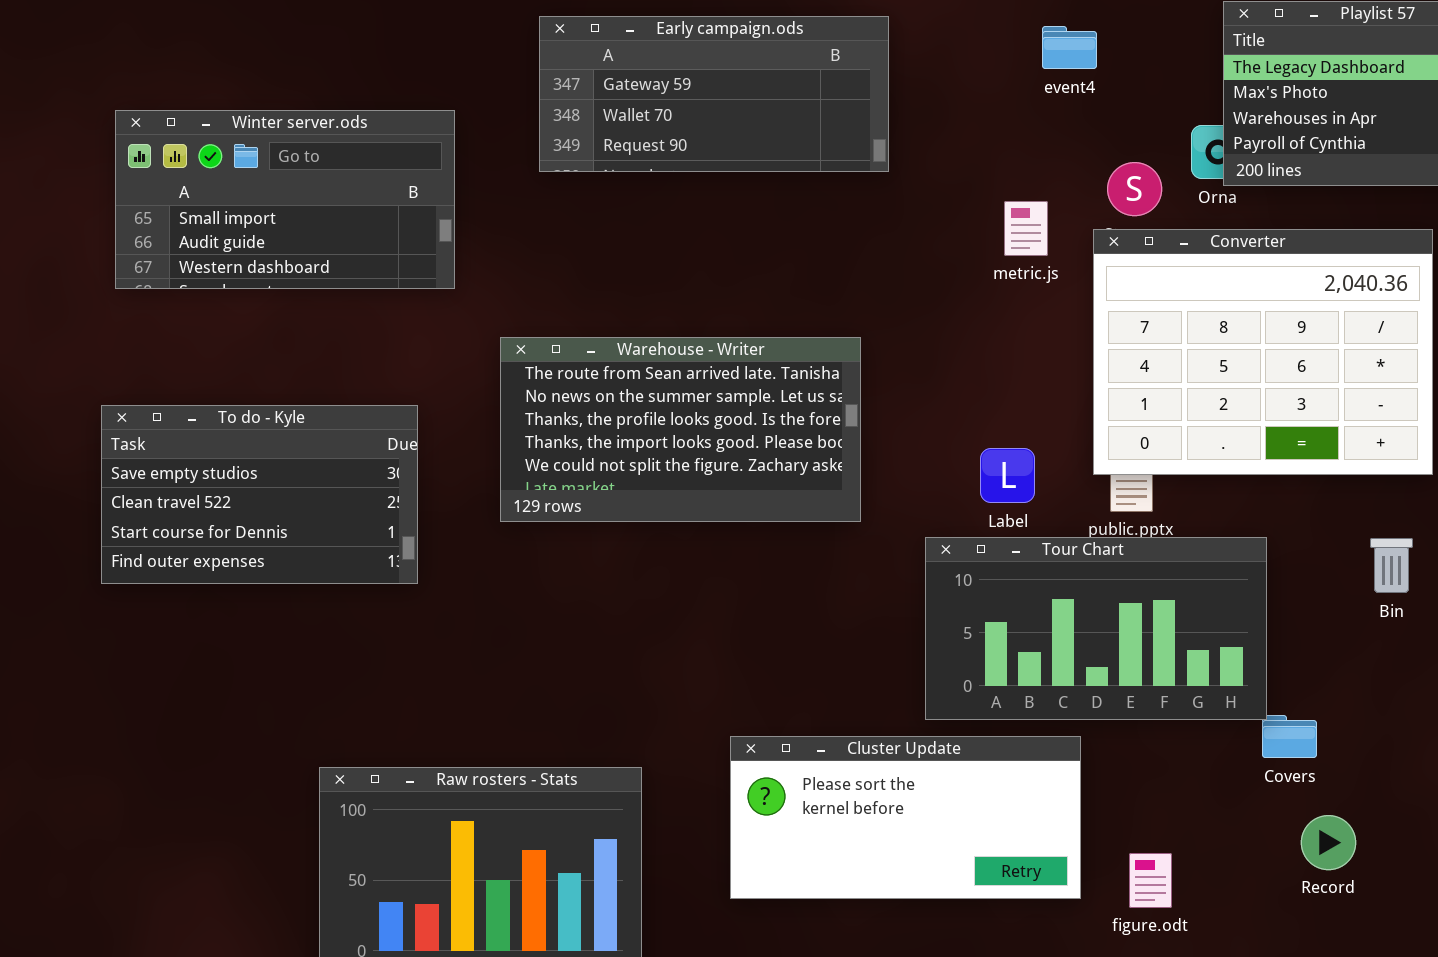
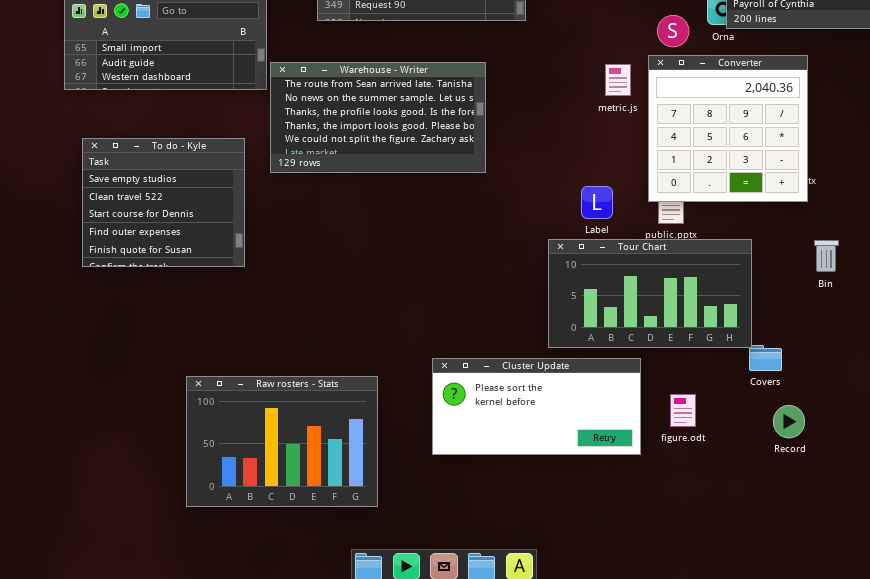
metric.js: [1004,201,1048,256] -> [605,64,631,96], moved
Converter: [1093,229,1433,475] -> [648,55,808,202], resized
Warehouse - Writer: [500,337,861,522] -> [270,62,486,173], moved
To do - Kyle: [101,405,418,584] -> [82,138,245,267], resized
figure.odt: [1129,853,1172,908] -> [670,394,696,427], moved

